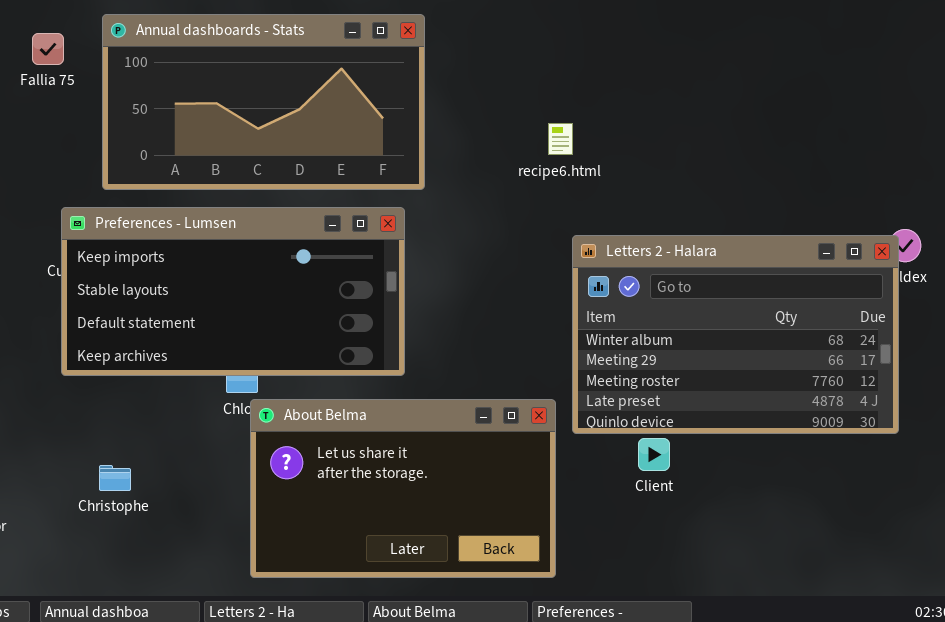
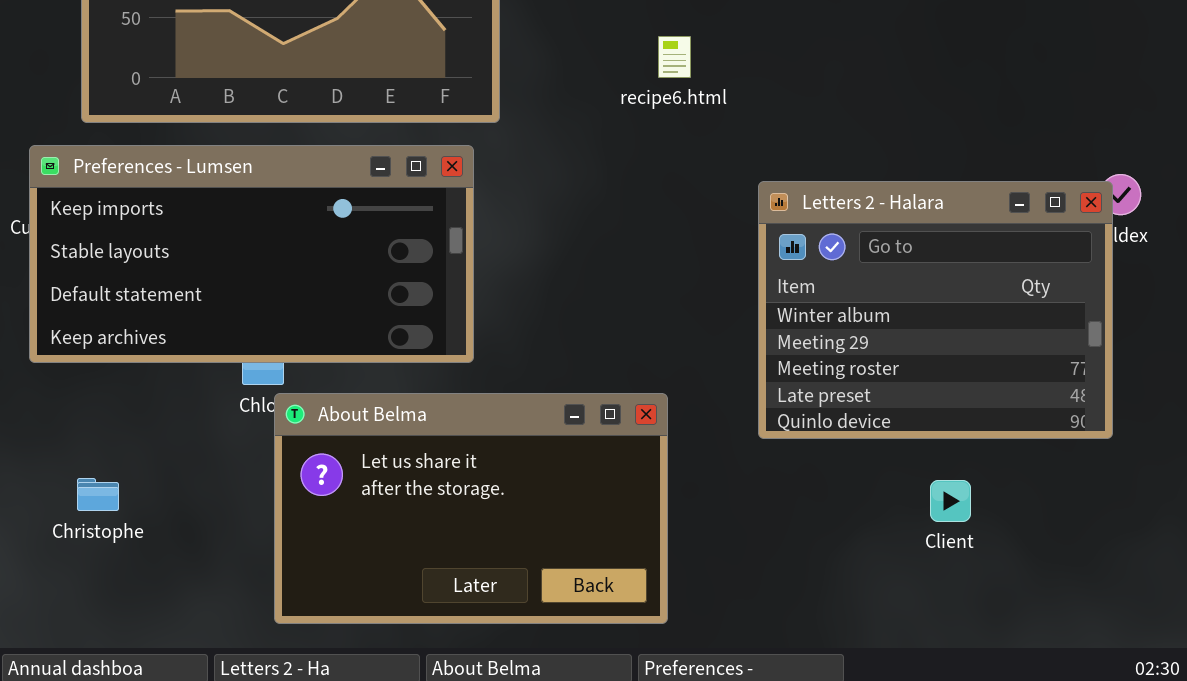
Letters 2 - Halara: [572,235,899,434] -> [758,181,1113,439], resized
Client: [638,438,670,471] -> [930,480,971,522], moved

